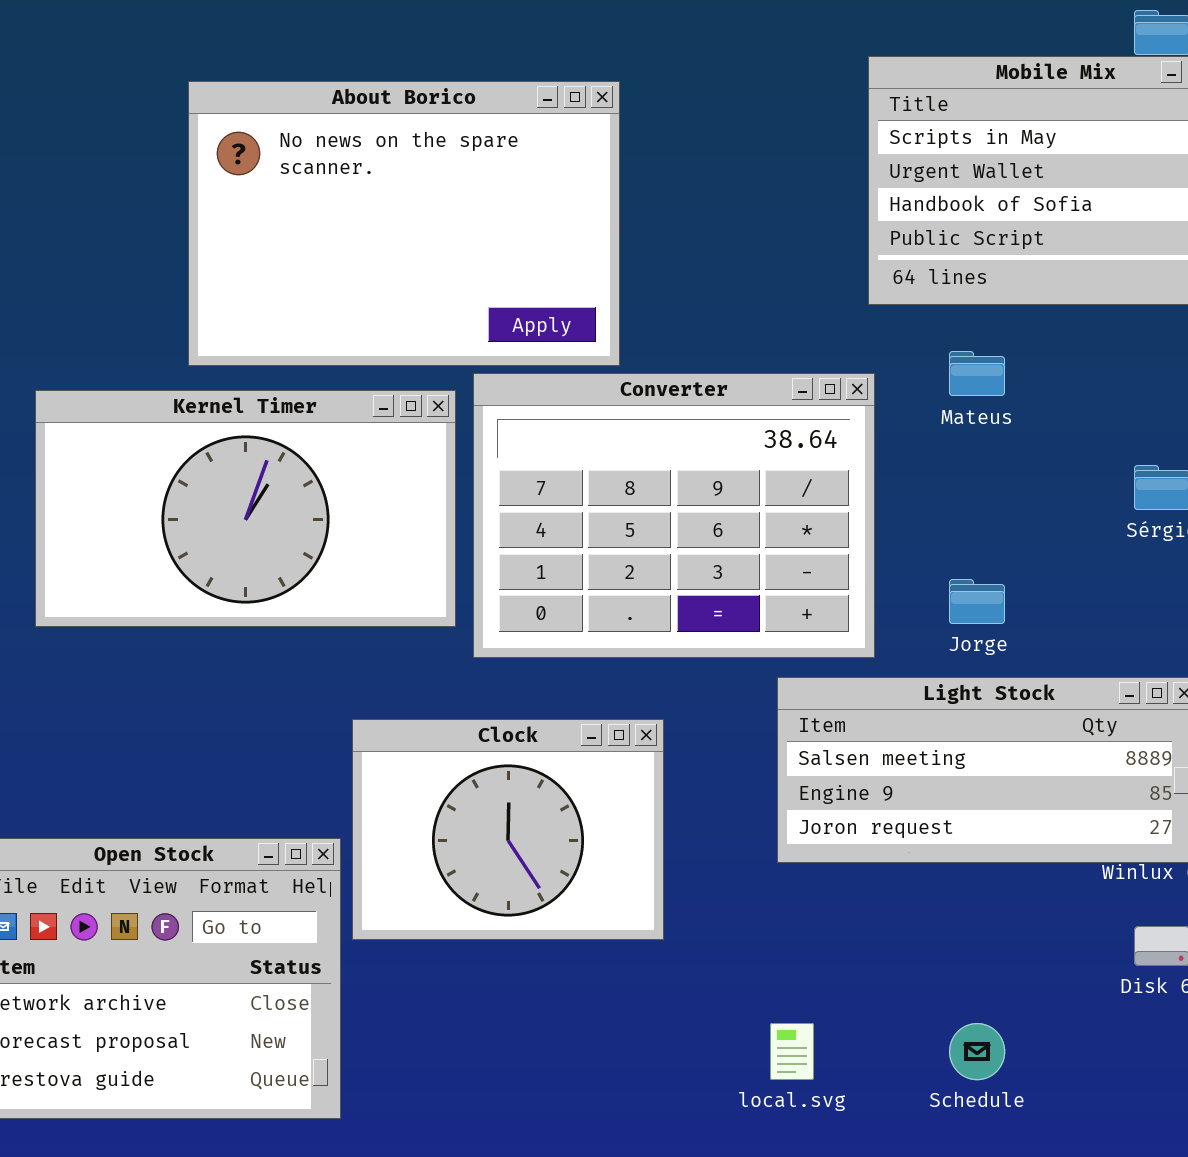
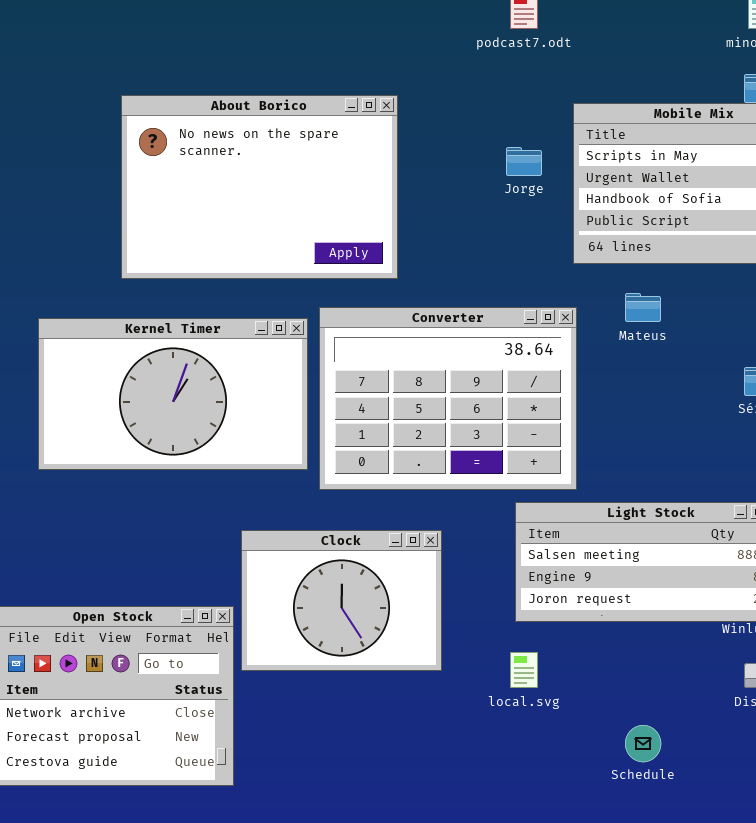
About Borico: [188,81,620,366] -> [121,95,398,279], moved
Jorge: [949,579,1005,624] -> [506,147,542,176], moved
local.svg: [770,1023,814,1080] -> [510,652,538,688], moved

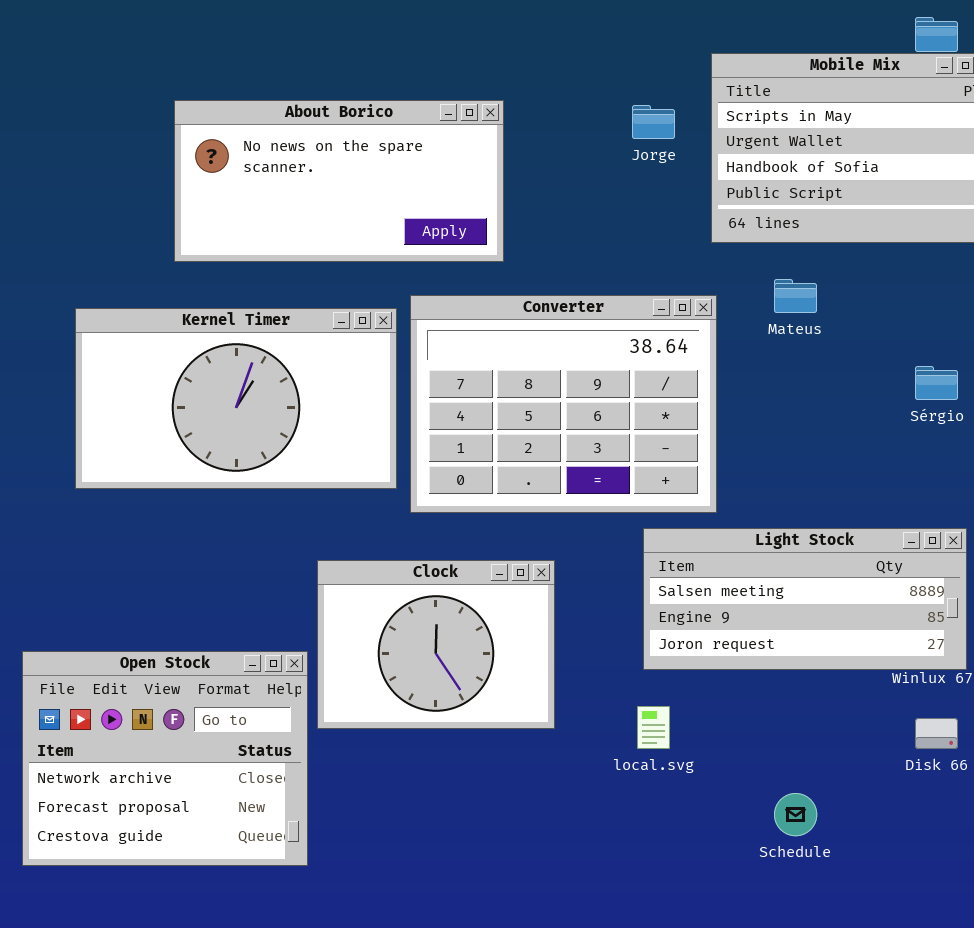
About Borico: [121,95,398,279] -> [174,100,504,262], resized

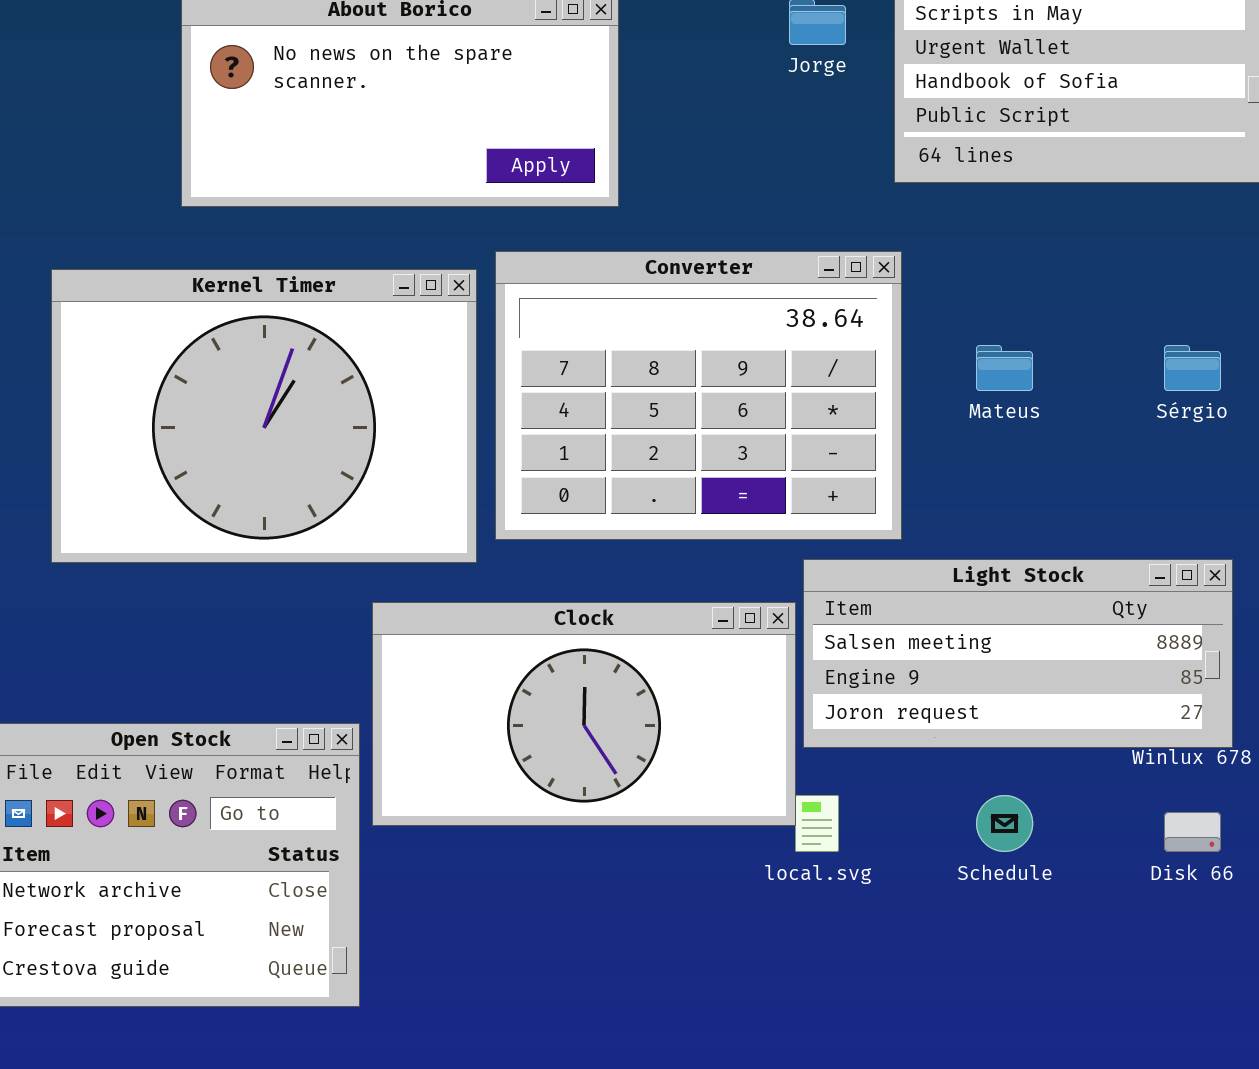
Mateus: [774,279,817,313] -> [976,345,1033,391], moved
Kernel Timer: [75,308,397,489] -> [51,269,477,563], resized
Clock: [317,560,555,729] -> [372,602,796,826], resized
Schedule: [774,793,817,836] -> [976,795,1033,852], moved

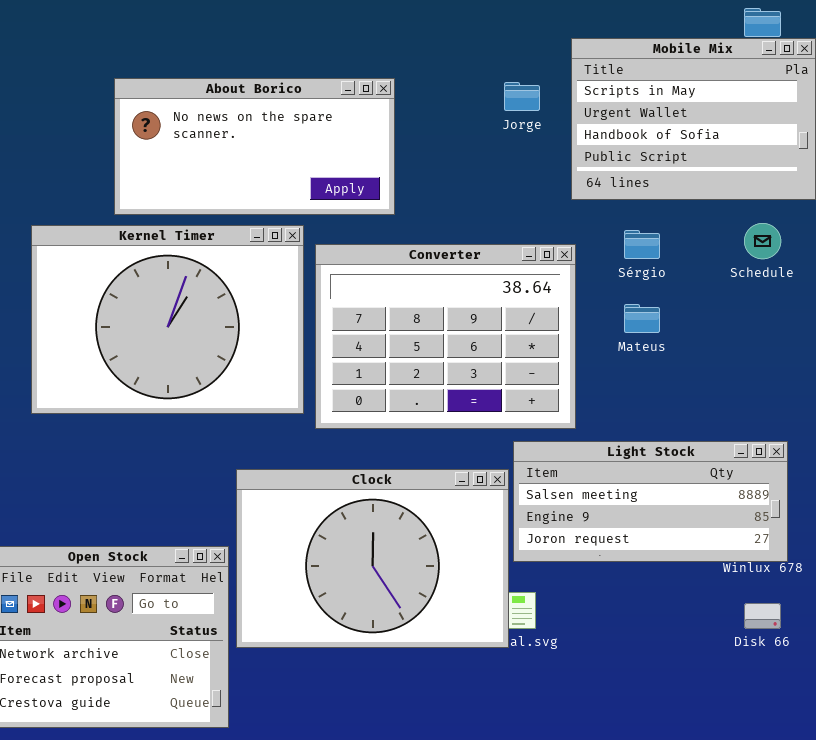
Kernel Timer: [51,269,477,563] -> [31,225,304,414], moved
Sérgio: [1164,345,1221,391] -> [624,230,660,259], moved
Clock: [372,602,796,826] -> [236,469,509,648], resized
Schedule: [976,795,1033,852] -> [744,223,781,259], moved

